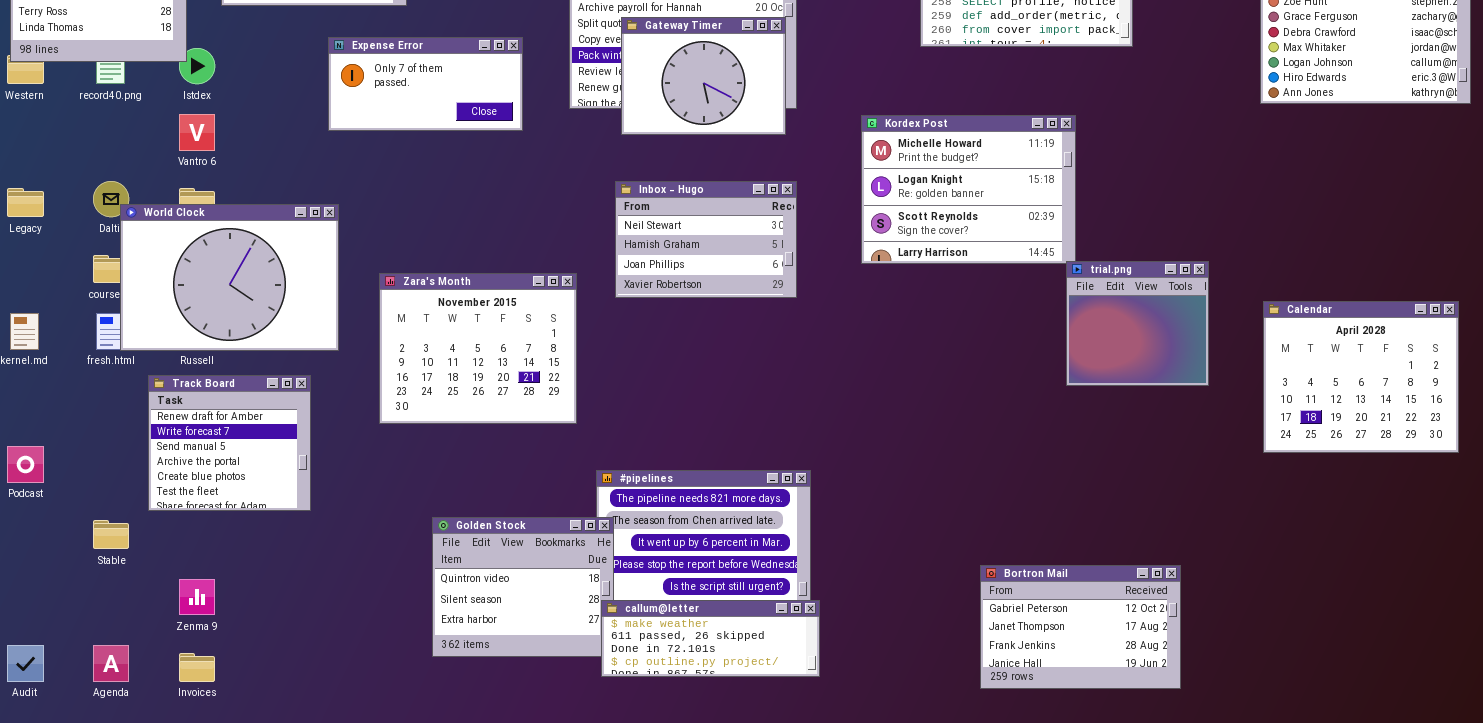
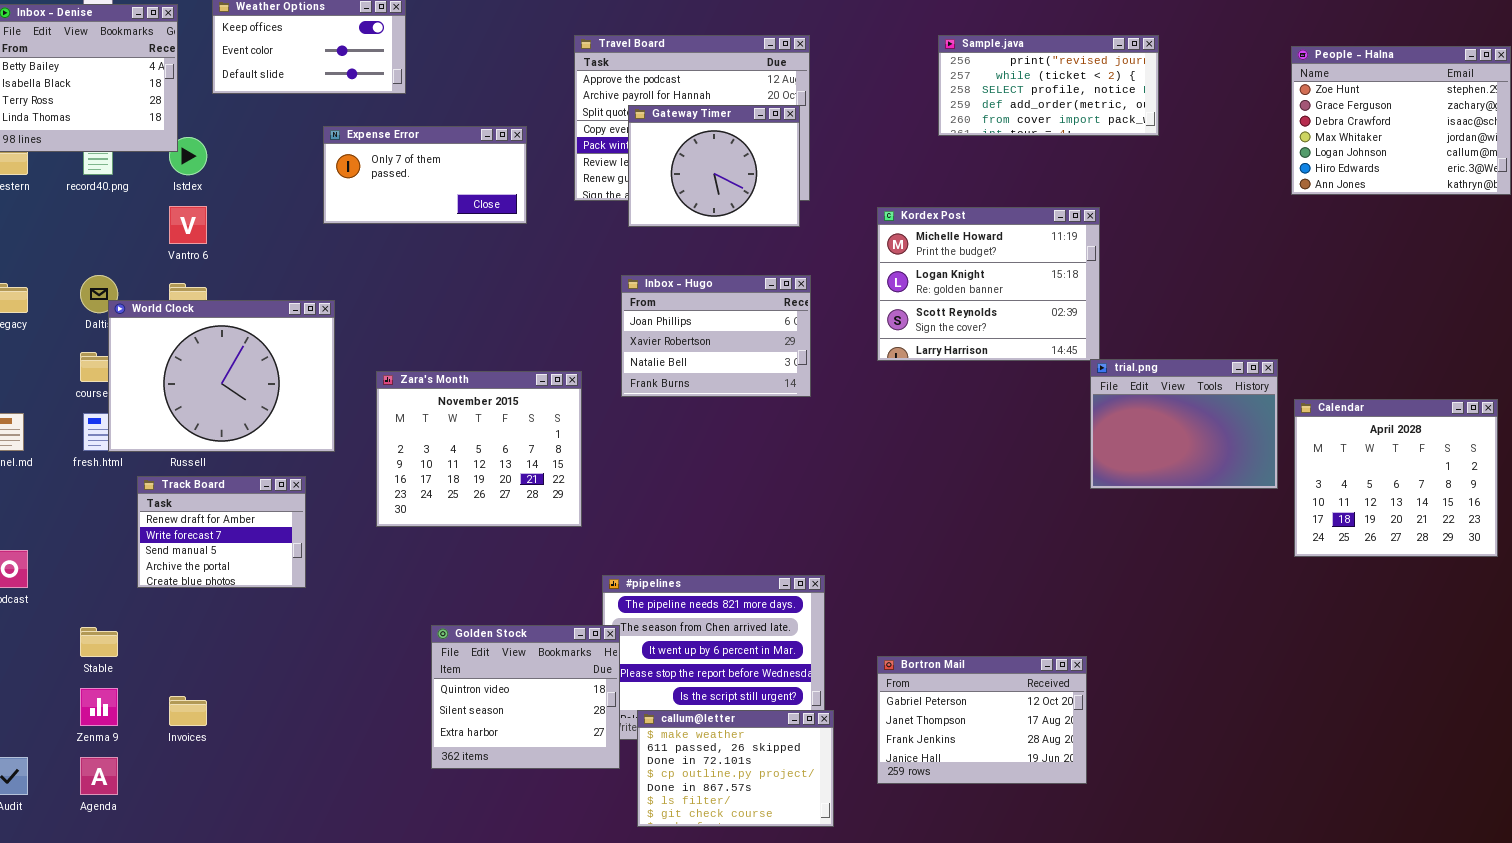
Inbox - Hugo: [615,181,797,298] -> [621,275,811,397], scrolled down 2 rows
trial.png: [1066,261,1209,386] -> [1090,359,1278,489], resized
Track Board: [148,375,311,511] -> [137,476,306,588], resized
Bortron Mail: [980,565,1181,689] -> [877,656,1087,784], moved
Zenma 9: [179,579,215,615] -> [80,688,118,726], moved
callum@letter: [601,600,820,677] -> [637,710,834,827], resized
Invoices: [179,653,215,682] -> [169,696,207,726], moved

